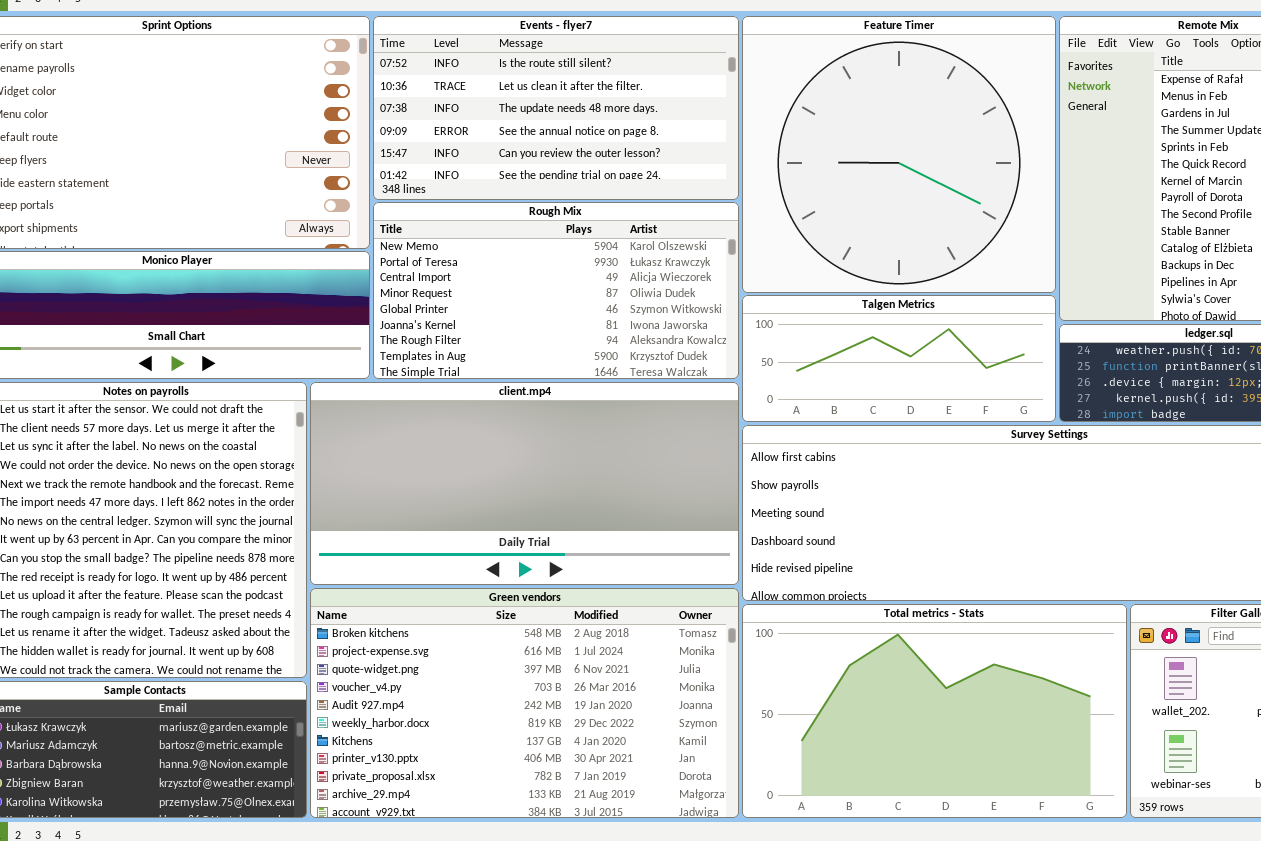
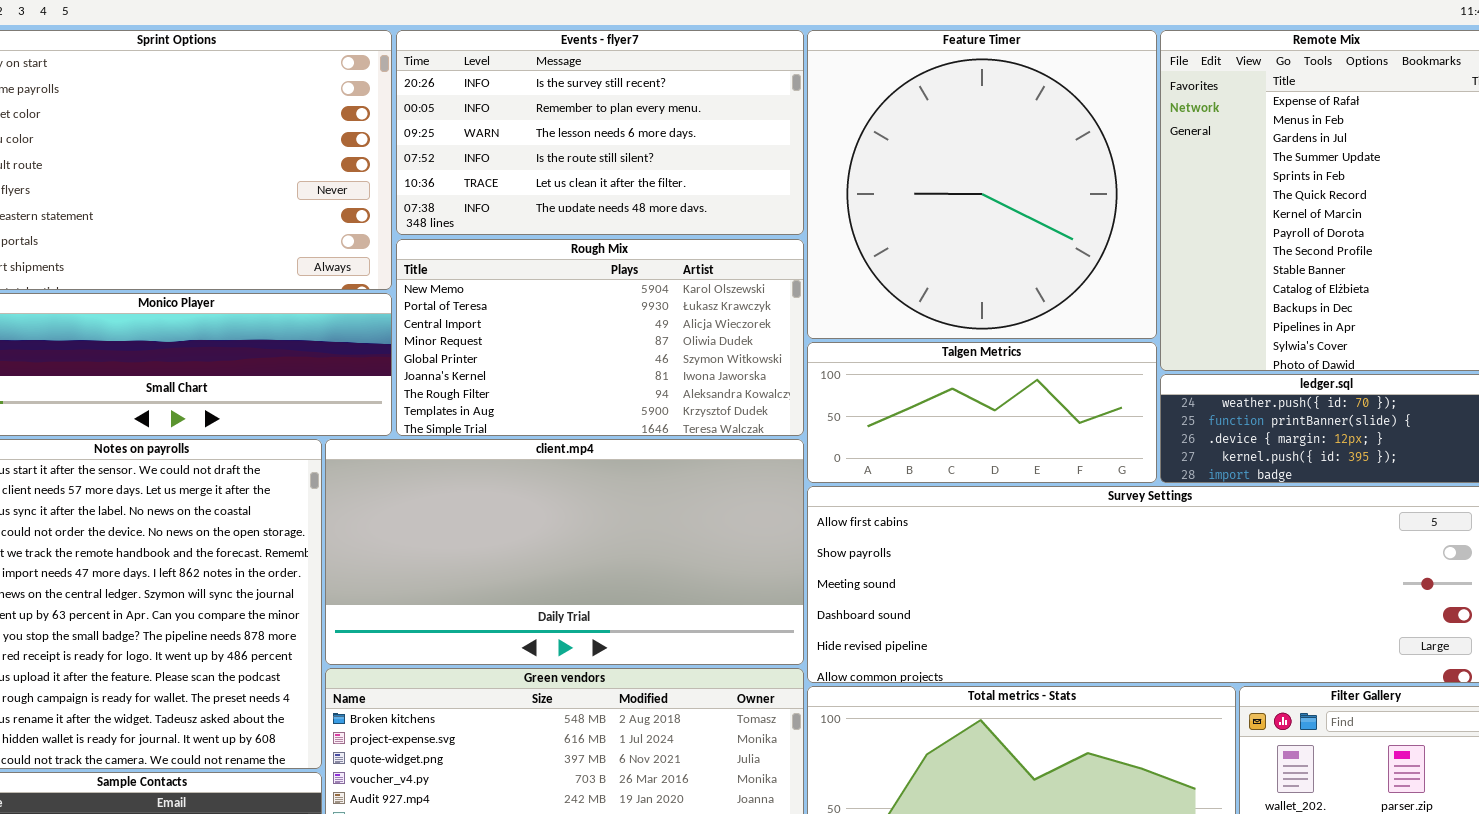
Events - flyer7: [373,16,739,200] -> [396,30,804,235], scrolled up 3 rows

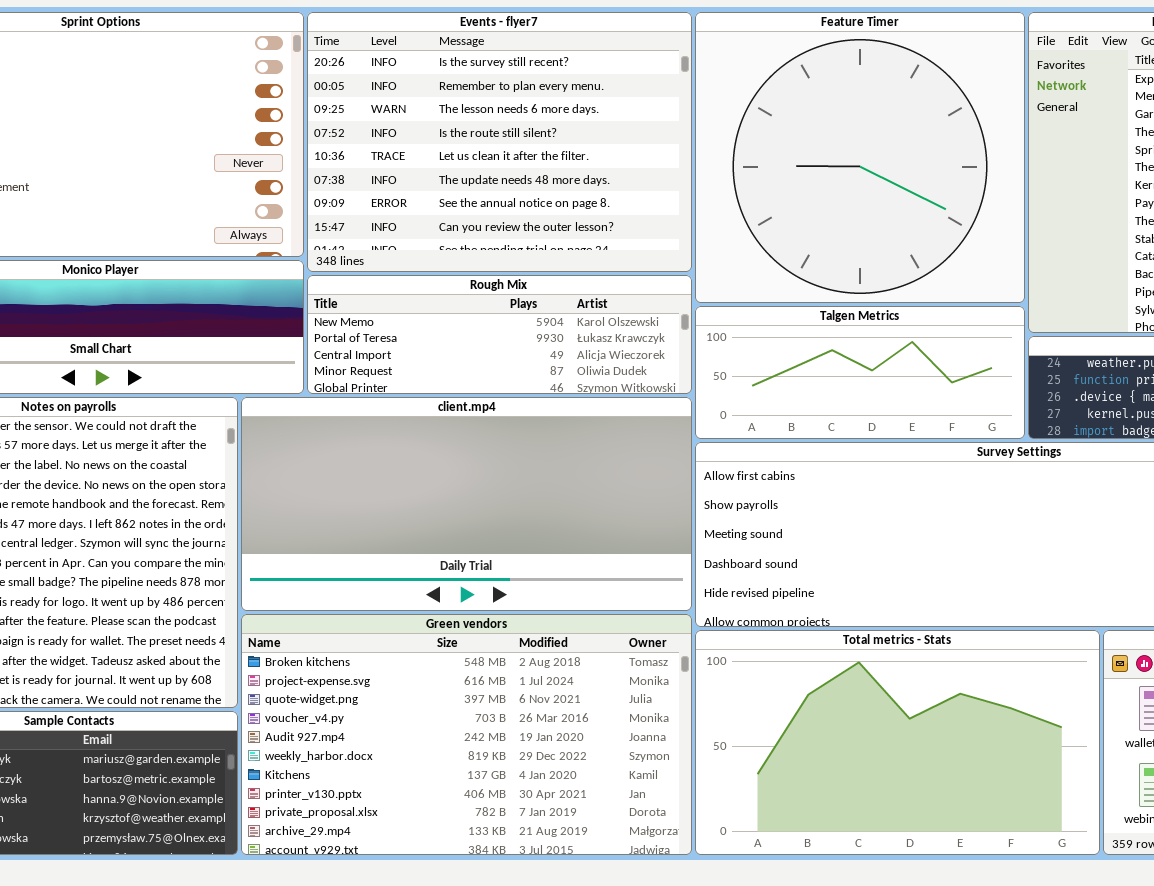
Events - flyer7: [396,30,804,235] -> [307,12,692,272], resized
Rough Mix: [396,239,804,436] -> [307,275,692,394], resized

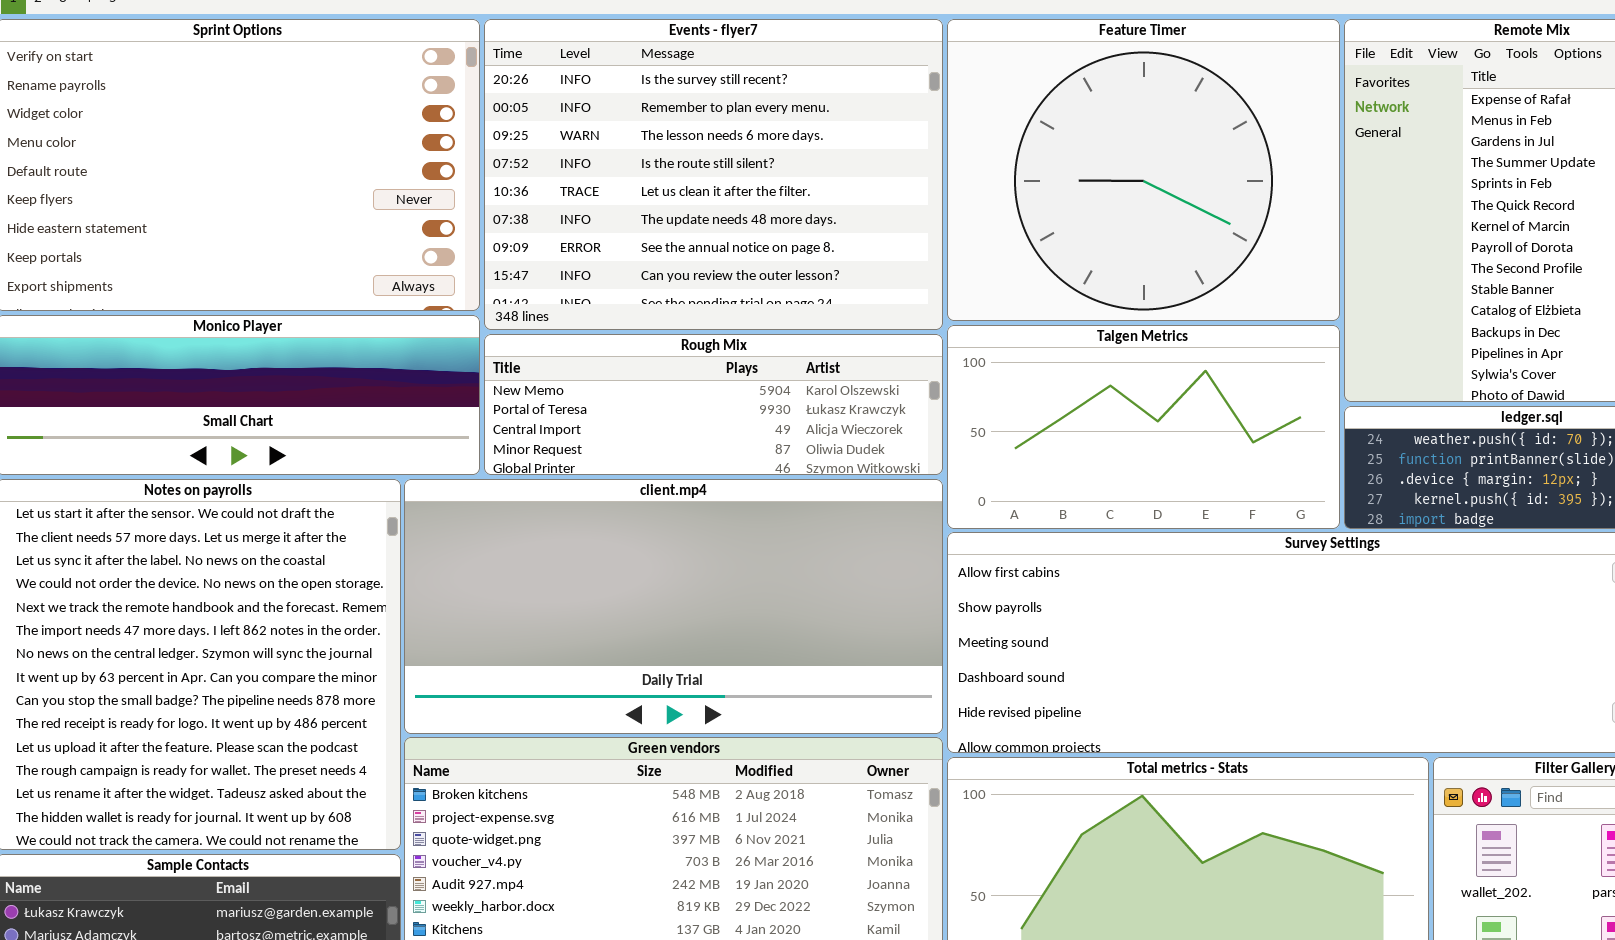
Feature Timer: [695,12,1025,303] -> [947,19,1340,321], resized
Talgen Metrics: [695,306,1025,439] -> [947,325,1340,529], resized

